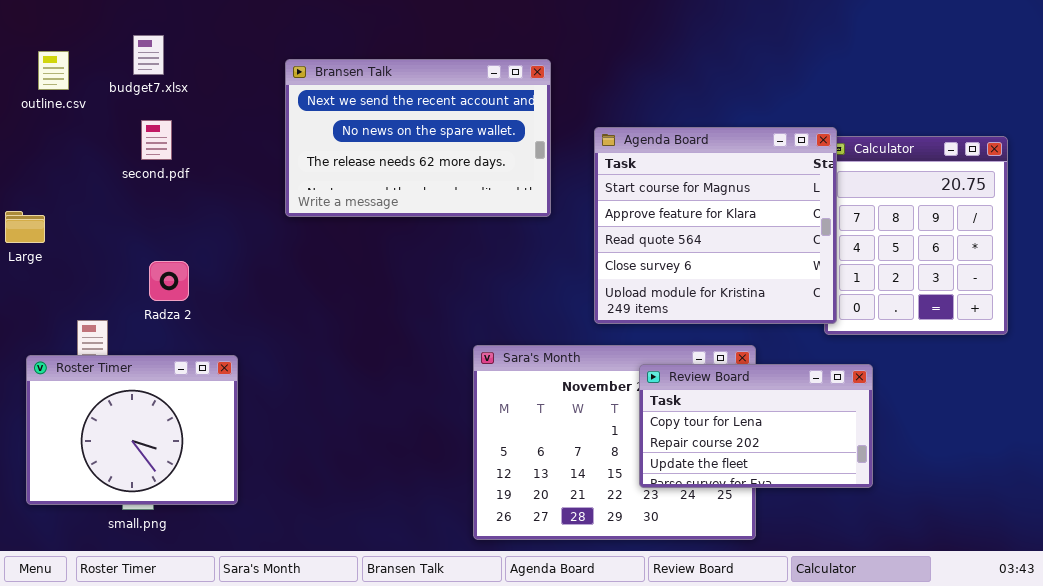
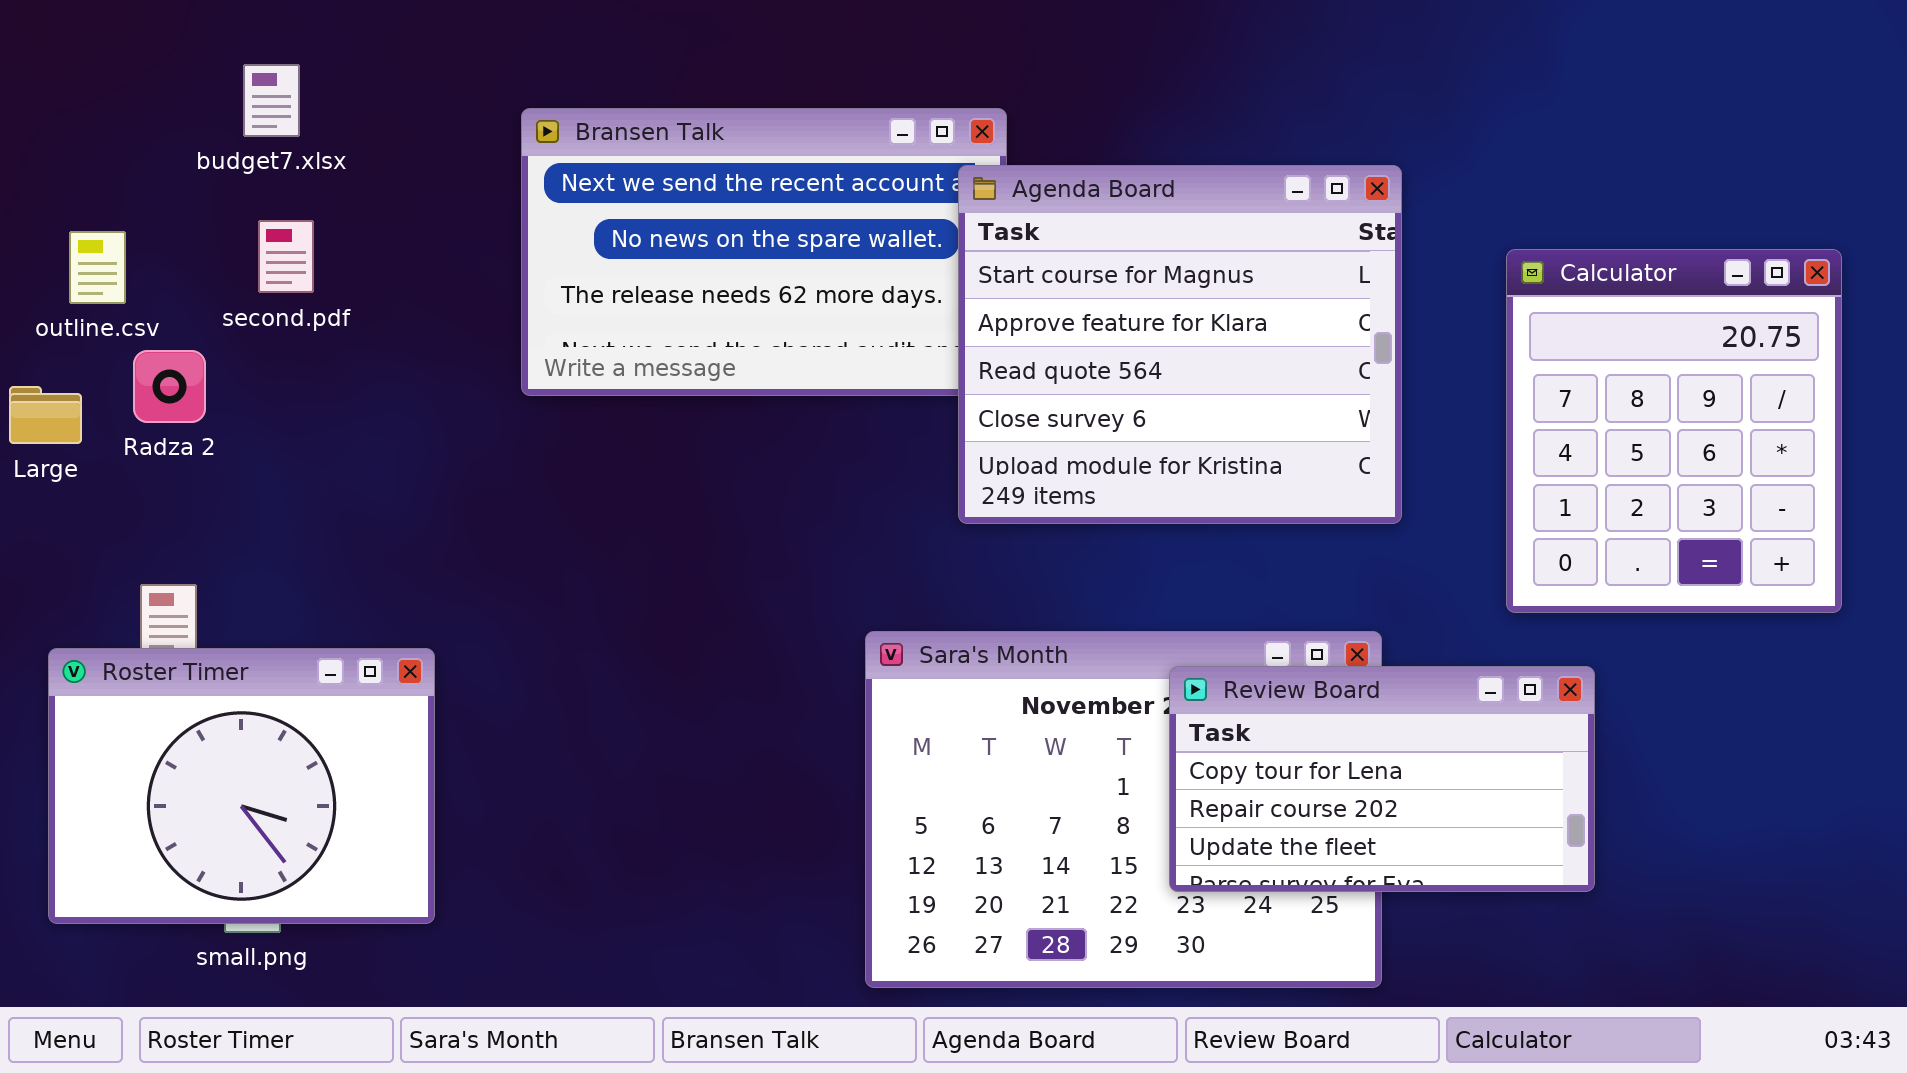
outline.csv: [38,51,69,90] -> [69,231,126,304], moved
Agenda Board: [594,127,837,324] -> [958,165,1402,524], moved
Radza 2: [149,261,189,301] -> [133,350,206,423], moved

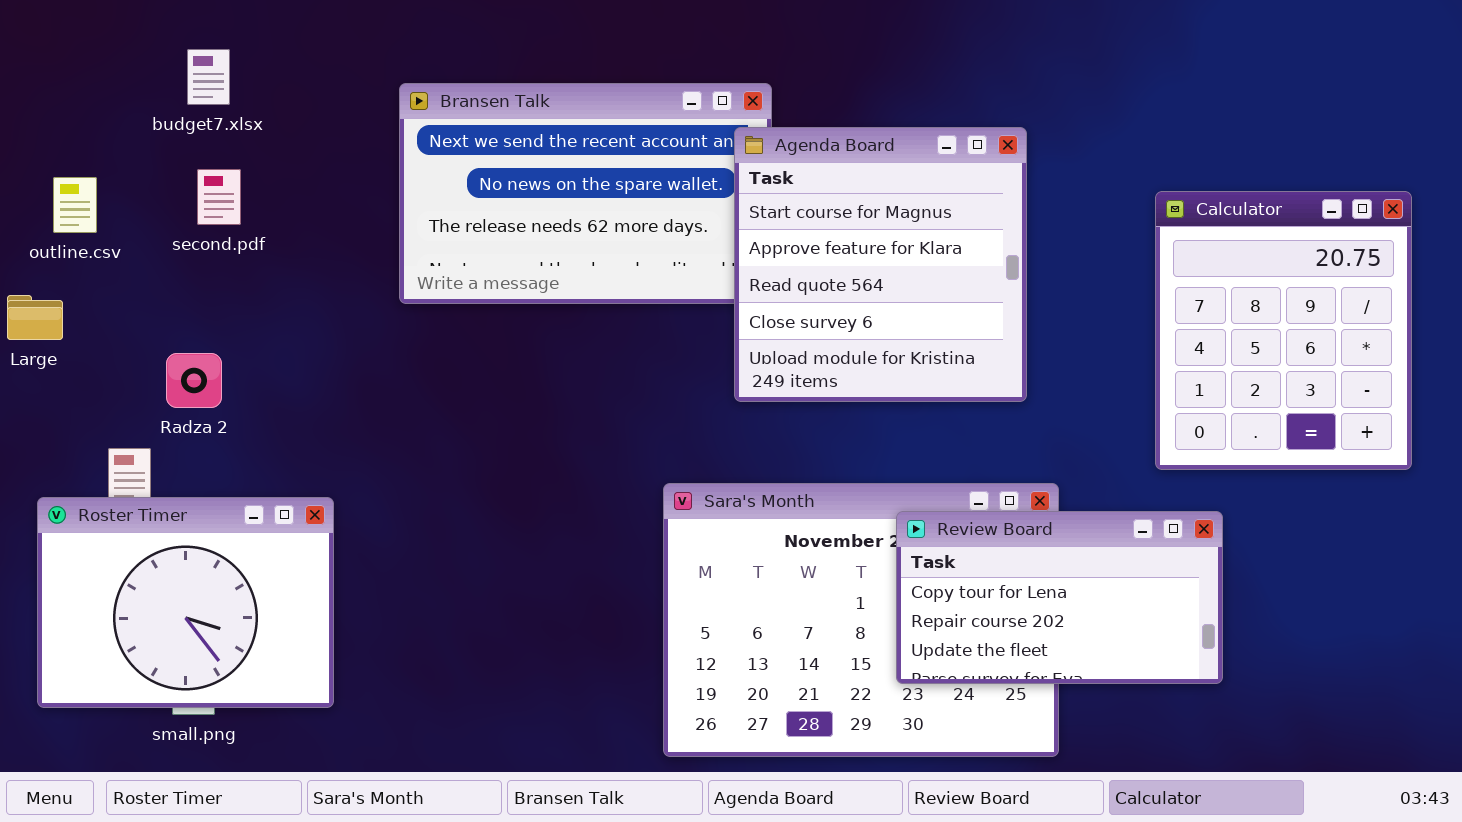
Agenda Board: [958,165,1402,524] -> [734,127,1027,402], resized
Radza 2: [133,350,206,423] -> [166,353,222,408], moved

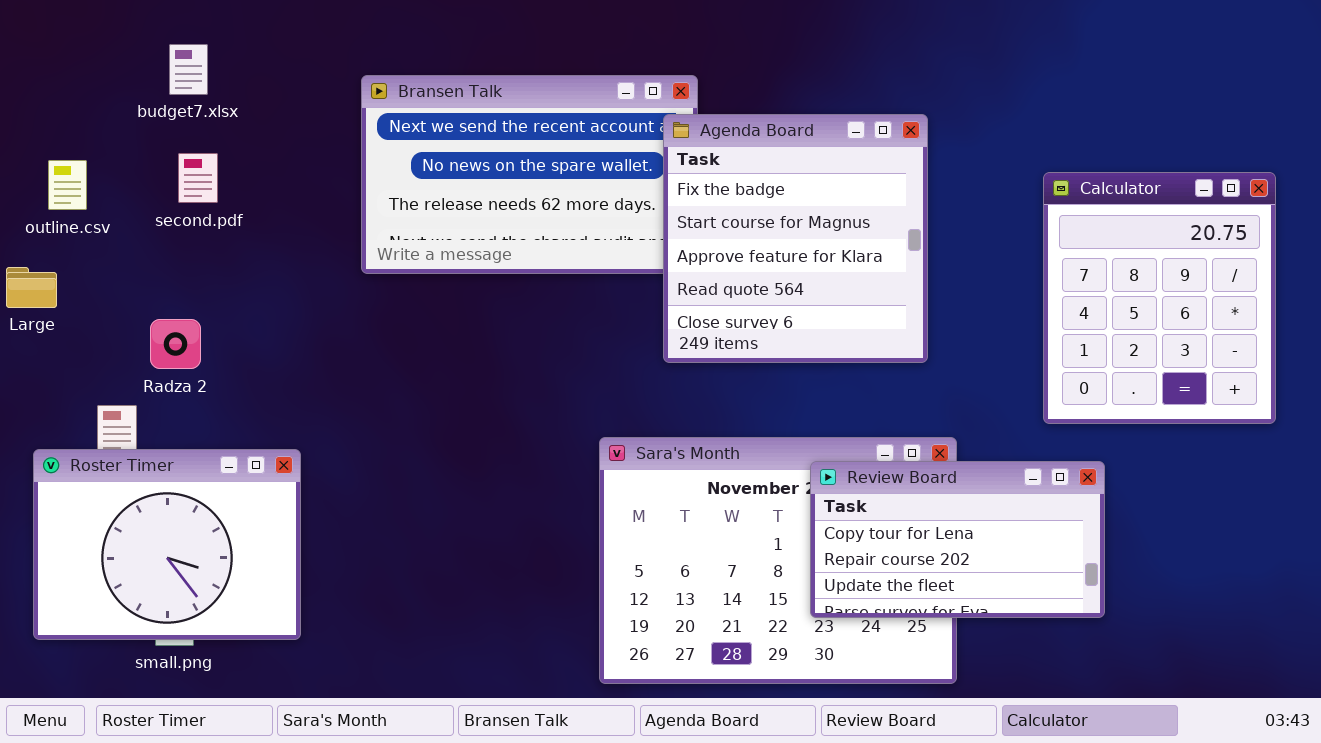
Agenda Board: [734,127,1027,402] -> [663,114,928,363], scrolled up 1 row

